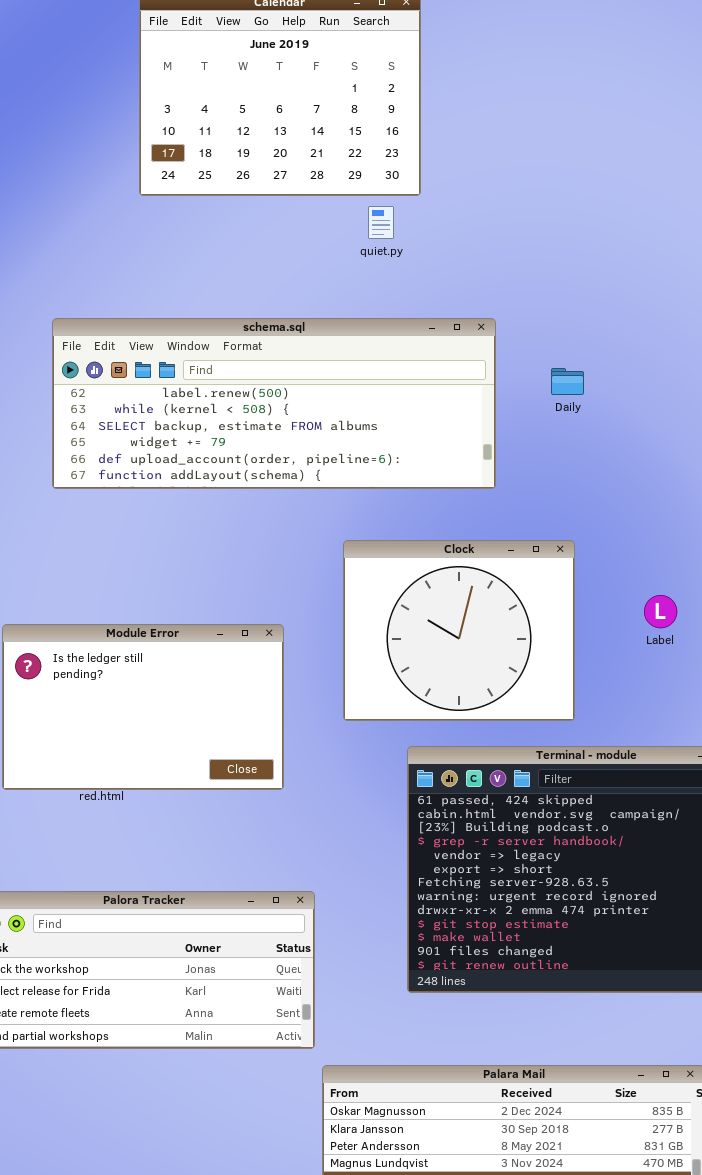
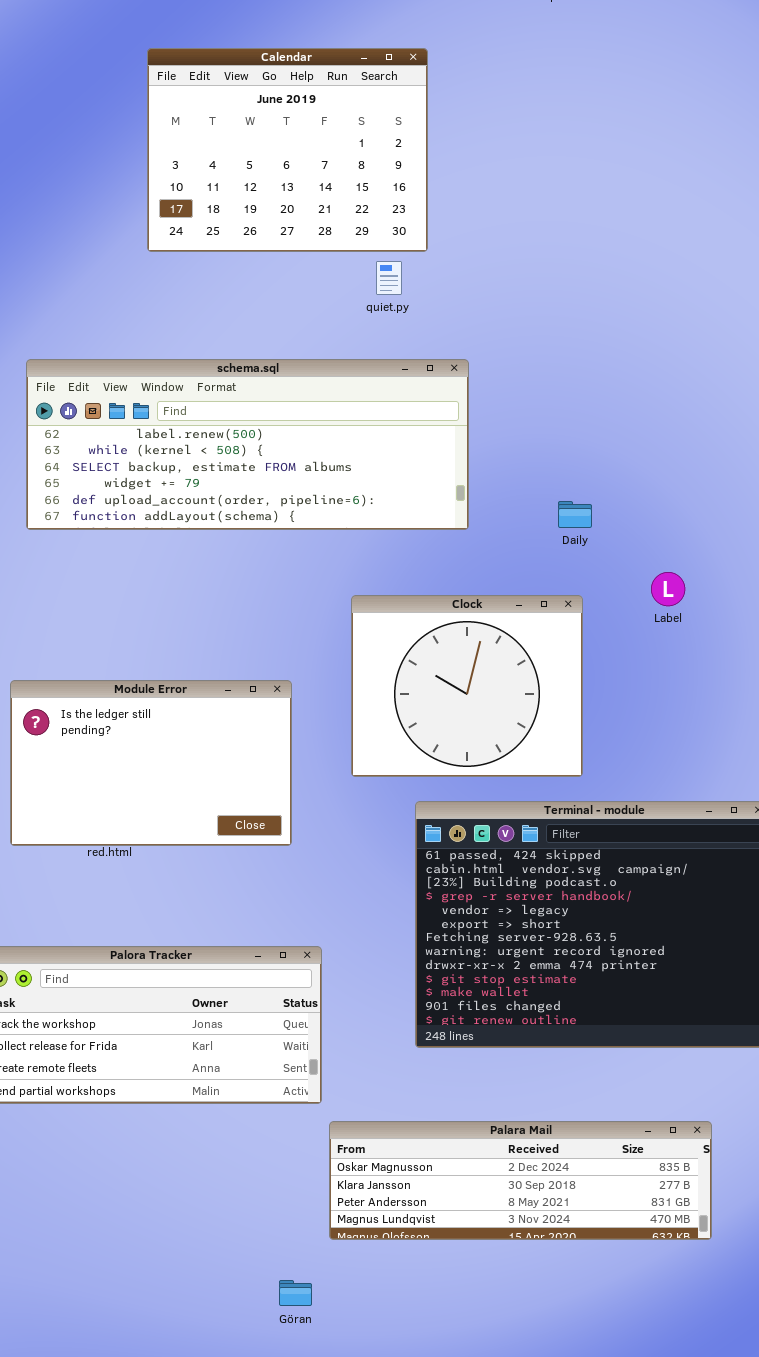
schema.sql: [52,318,496,489] -> [26,359,469,530], moved
Daily: [551,368,584,395] -> [558,501,592,528], moved
Label: [644,595,677,628] -> [651,572,685,606], moved

